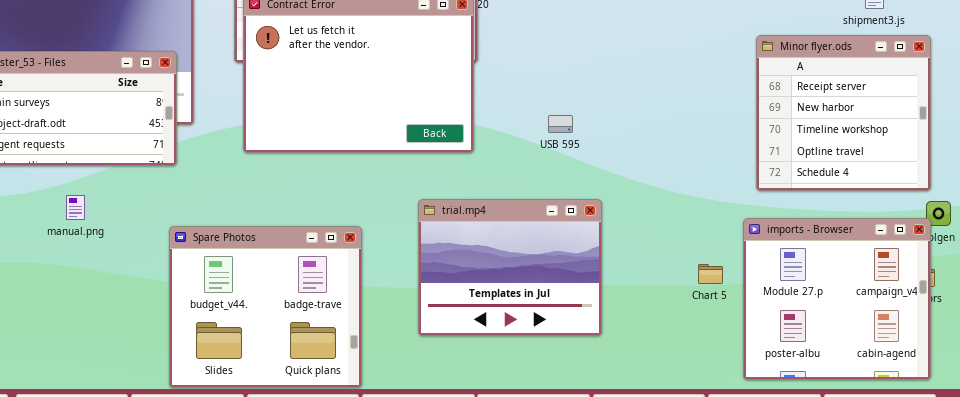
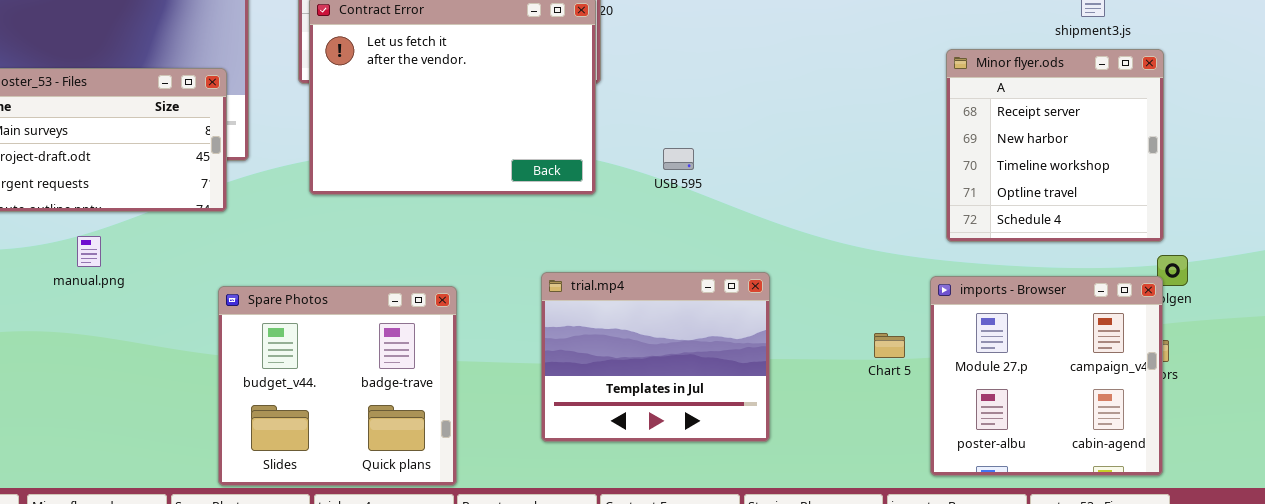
USB 595: [548,115,573,133] -> [663,148,694,170], moved
manual.png: [66,195,85,220] -> [77,236,101,267], moved
trial.mp4: [418,199,602,336] -> [541,272,770,442], moved

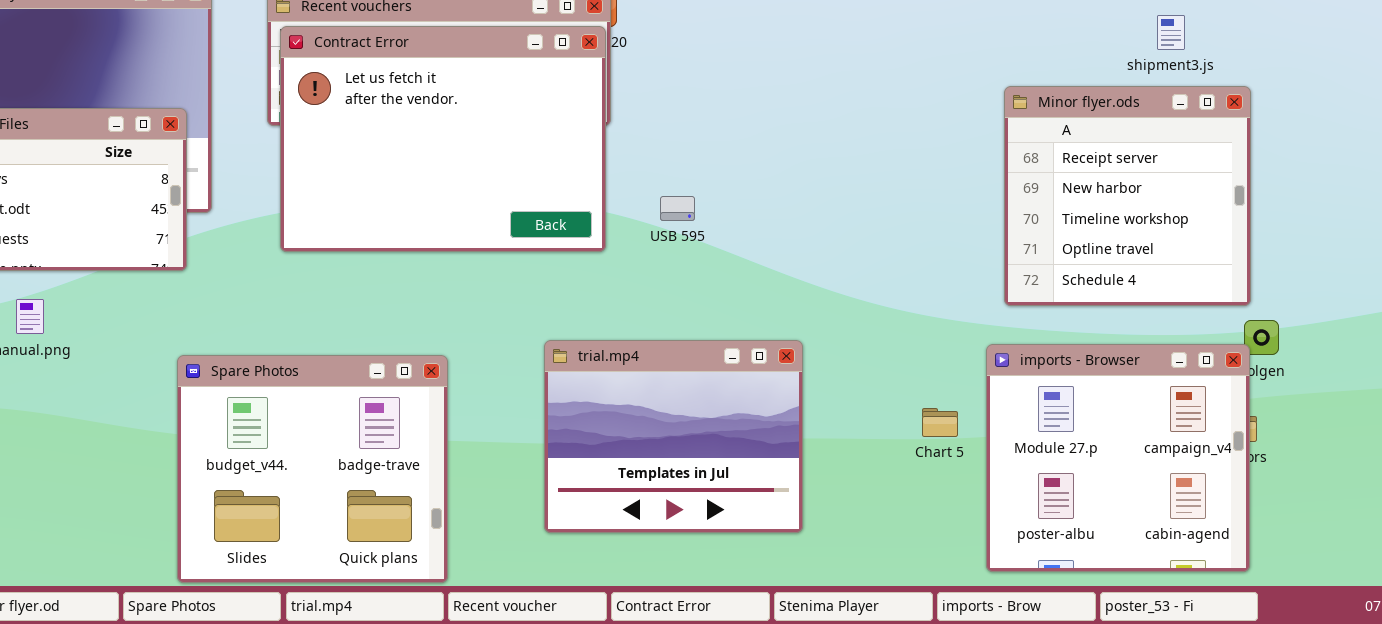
USB 595: [663,148,694,170] -> [660,196,695,221], moved

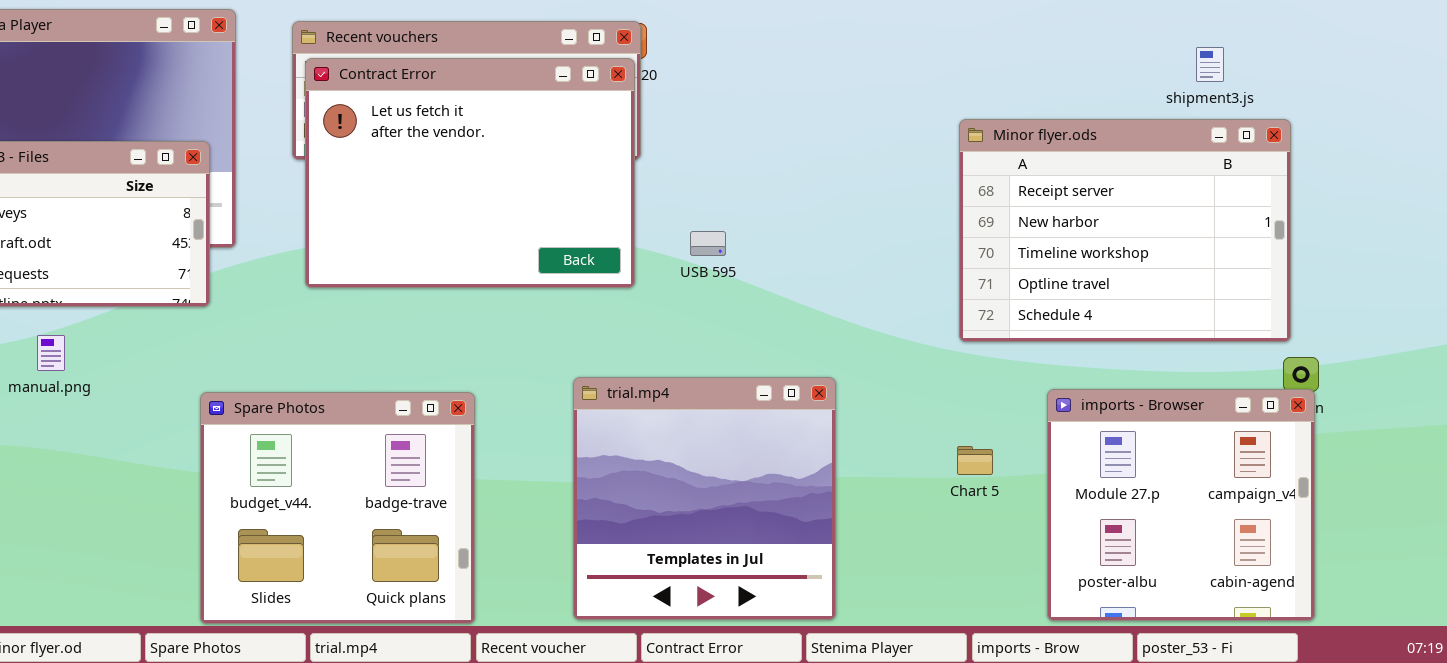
Minor flyer.ods: [1004,86,1251,306] -> [959,119,1291,342], resized
trial.mp4: [544,340,803,533] -> [573,377,836,620], resized
imports - Browser: [986,344,1250,572] -> [1047,389,1315,621], moved

